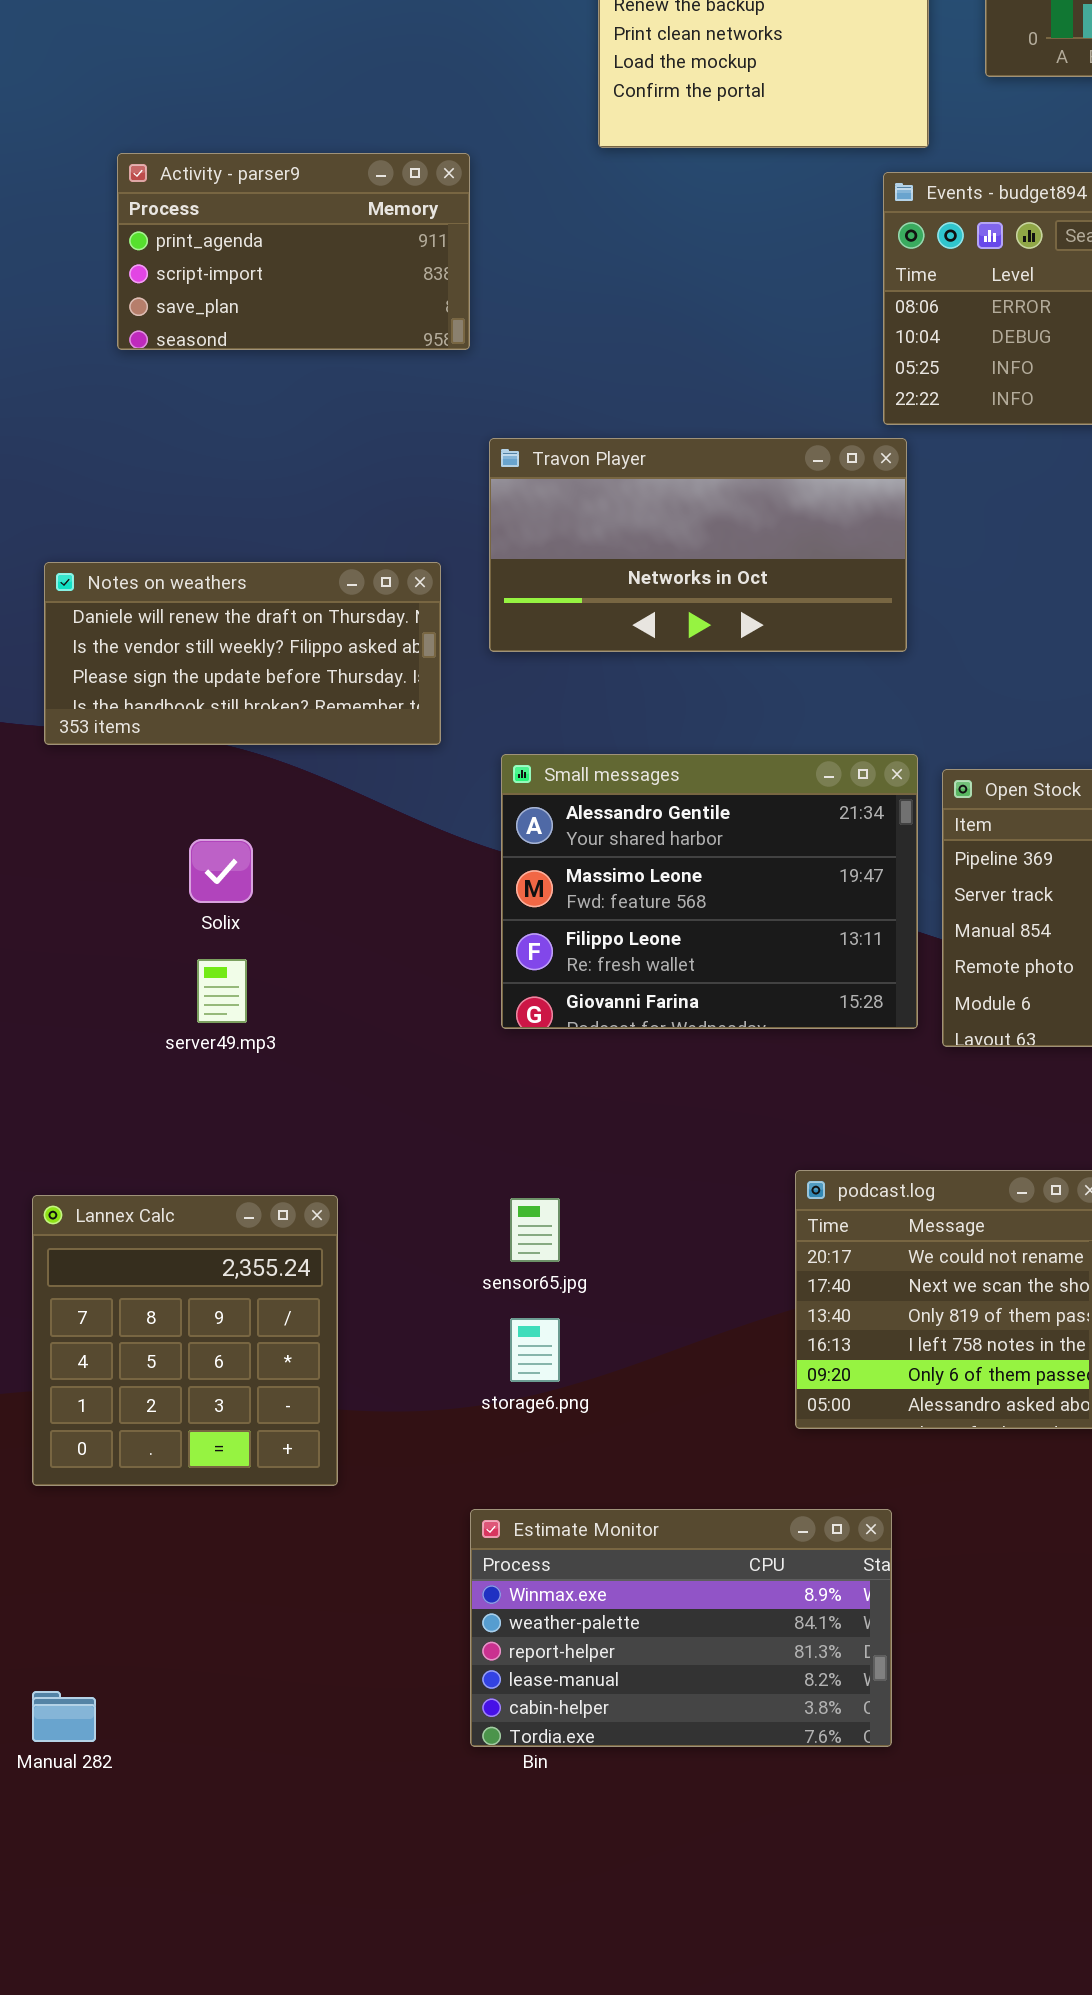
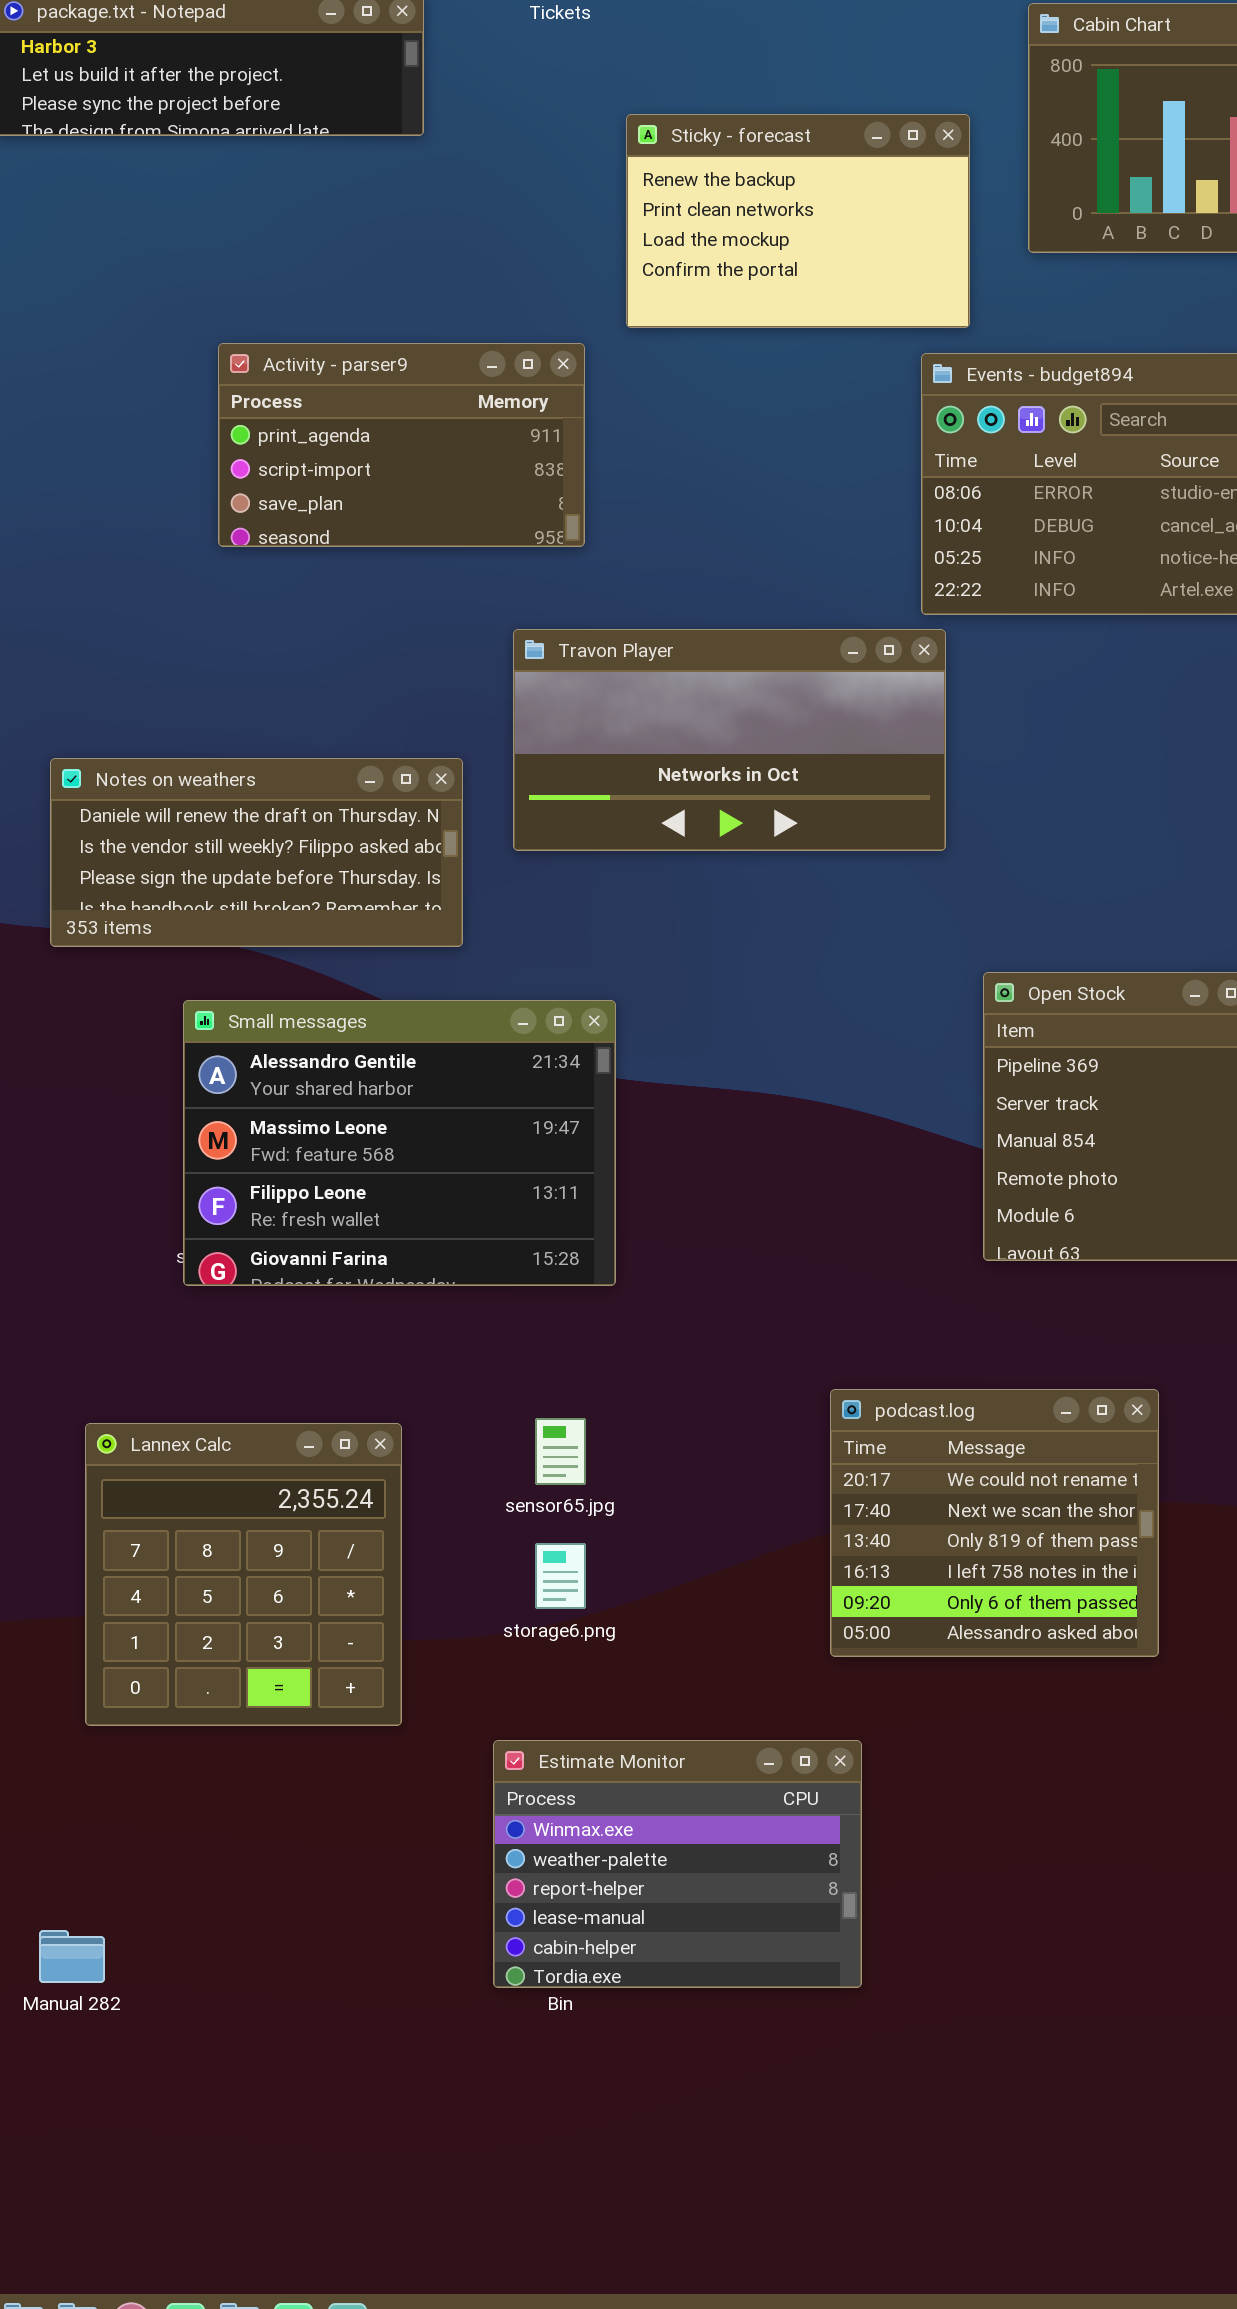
Activity - parser9: [117,153,470,350] -> [218,343,585,547], moved
Small messages: [501,754,918,1029] -> [183,1000,616,1286], moved
Lannex Calc: [32,1195,338,1486] -> [85,1423,402,1726], moved
Estimate Monitor: [470,1509,892,1747] -> [493,1740,862,1988], resized

